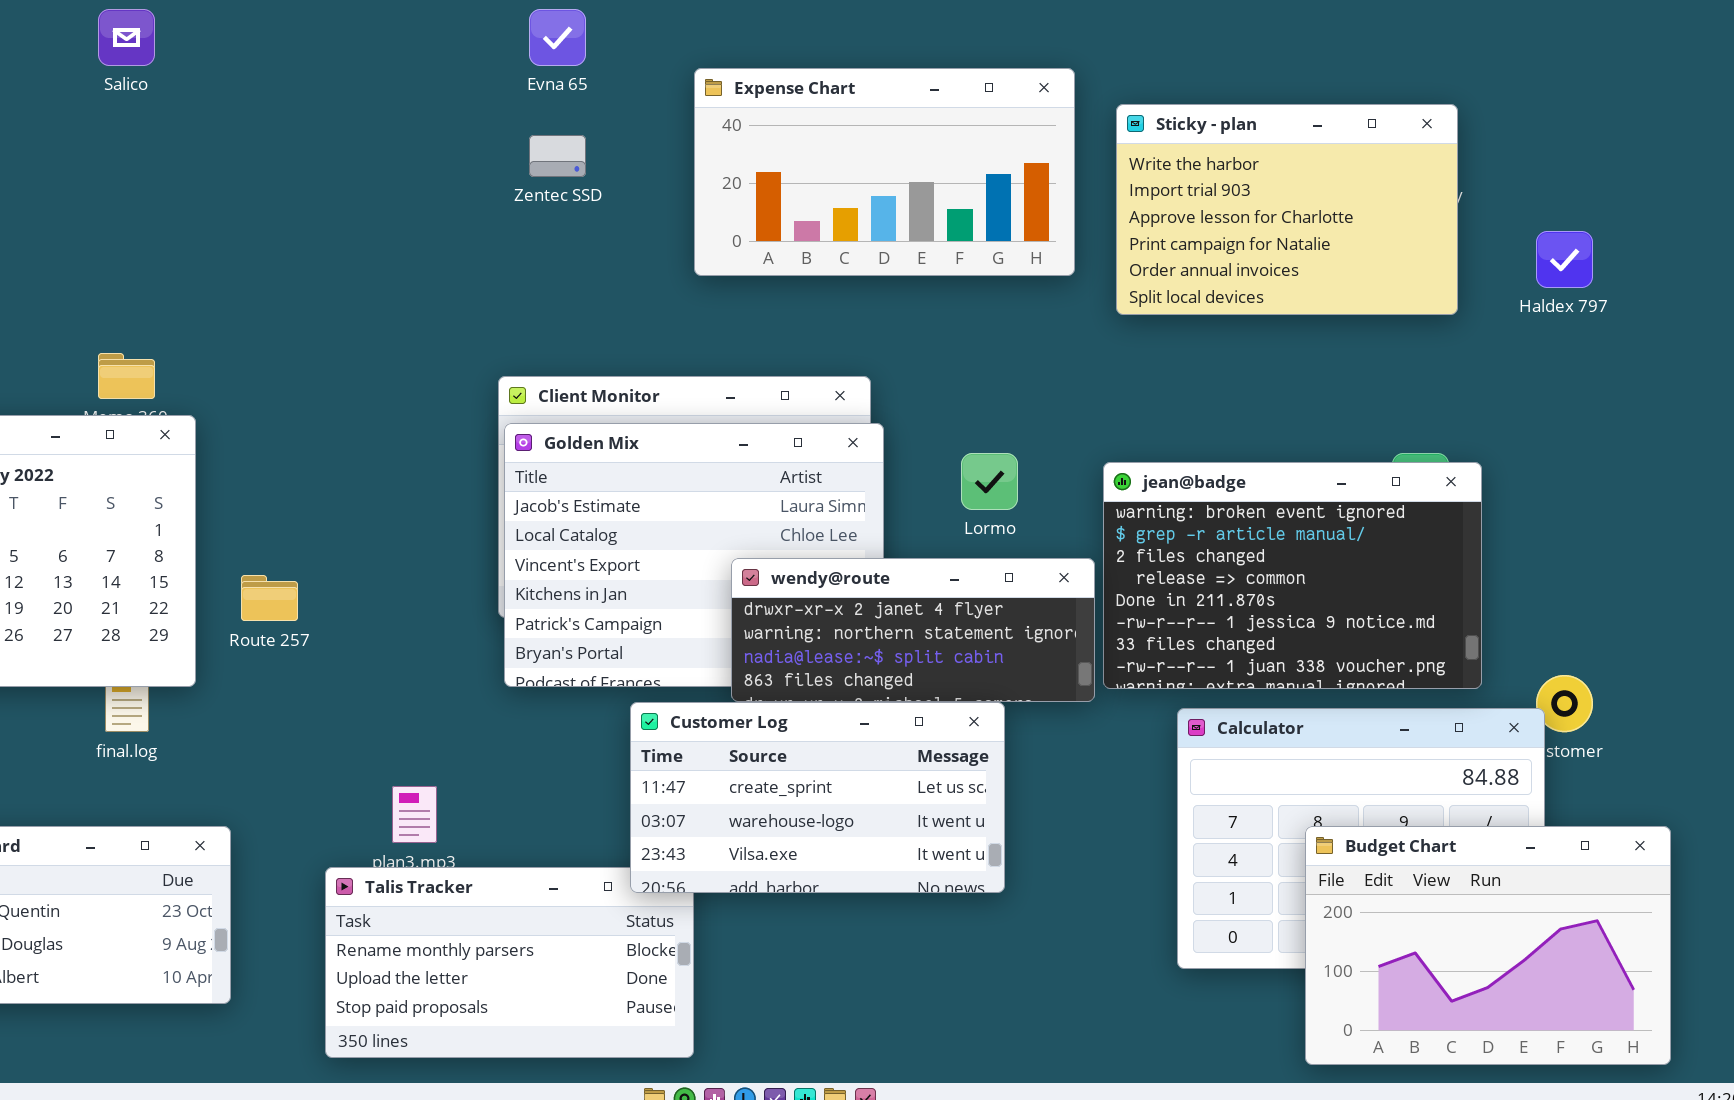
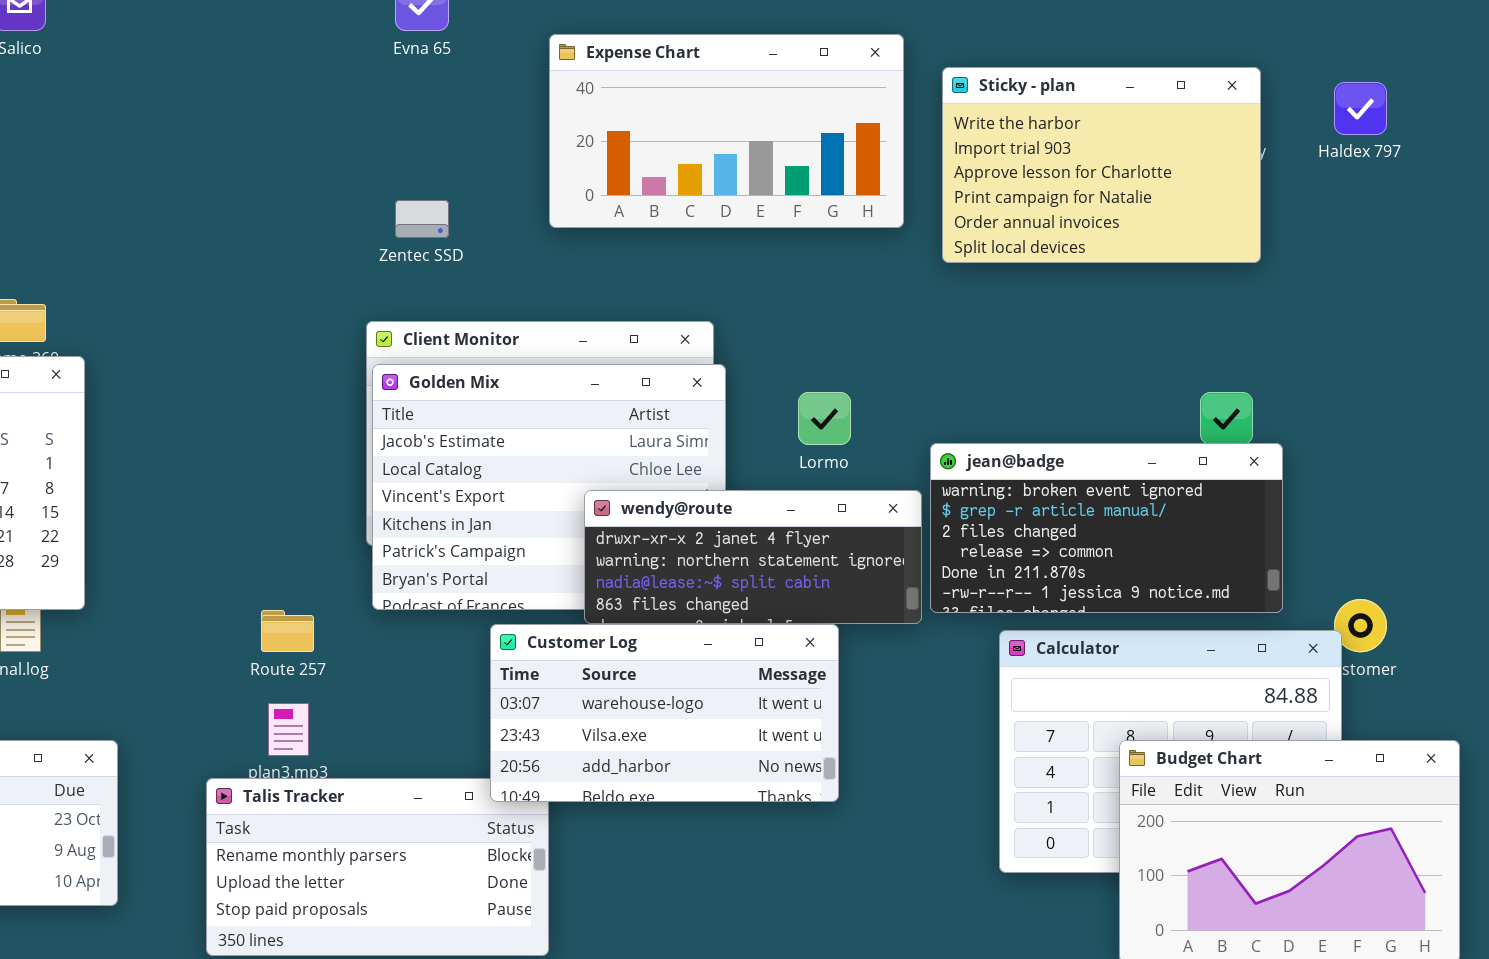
Zentec SSD: [529,135,586,177] -> [395,200,449,238], moved
Haldex 797: [1536,231,1593,288] -> [1334,82,1387,135], moved
jean@badge: [1103,462,1482,689] -> [930,443,1283,613], resized
Route 257: [241,575,298,621] -> [261,610,314,652], moved
Customer Log: [630,702,1005,893] -> [490,624,839,802], scrolled down 1 row

